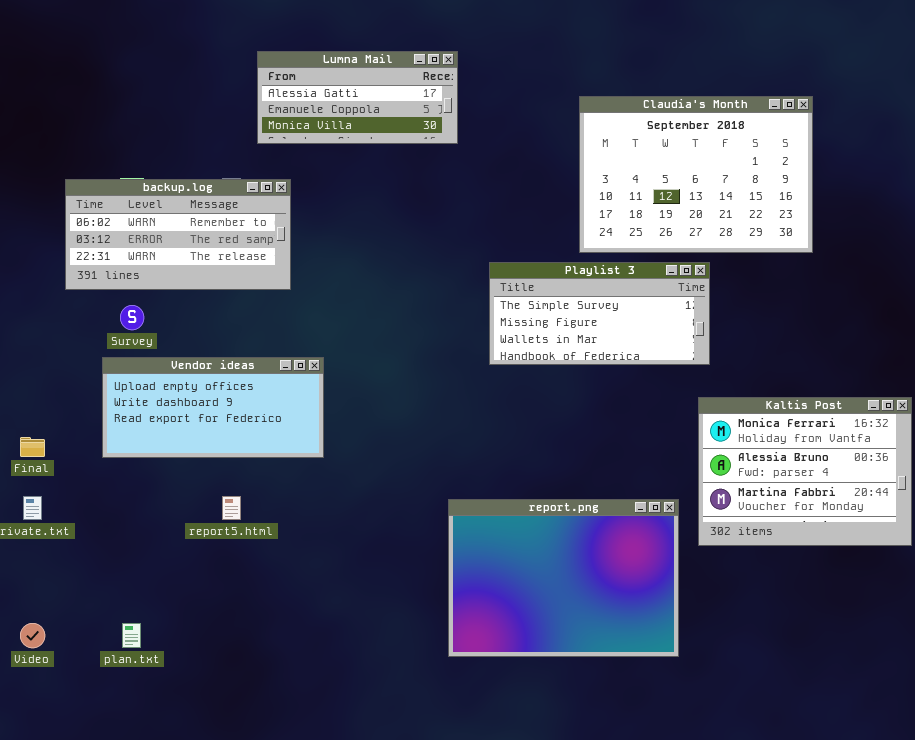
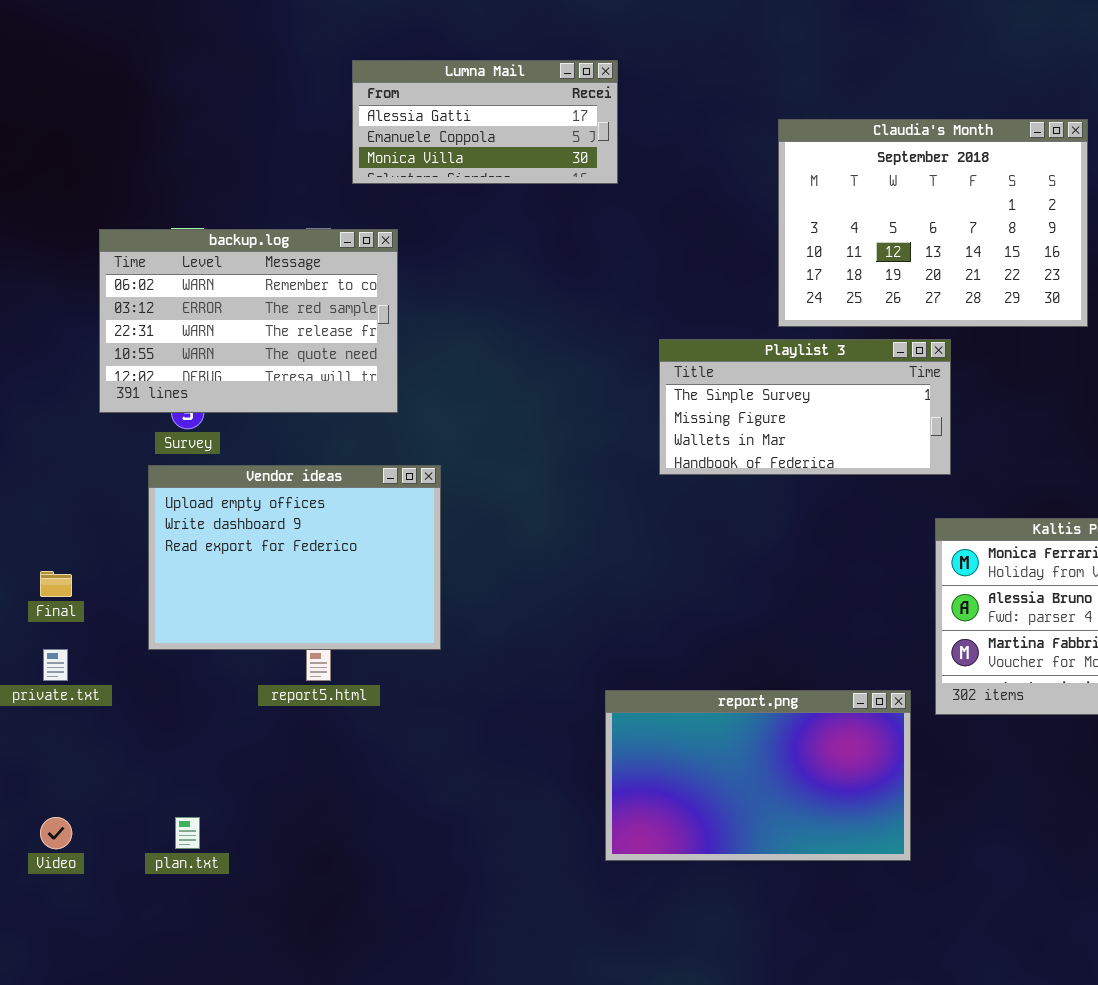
backup.log: [65,179,291,290] -> [99,229,398,413], resized
Vendor ideas: [102,357,324,458] -> [148,465,441,650], resized
report.png: [448,499,679,657] -> [605,690,911,861], resized

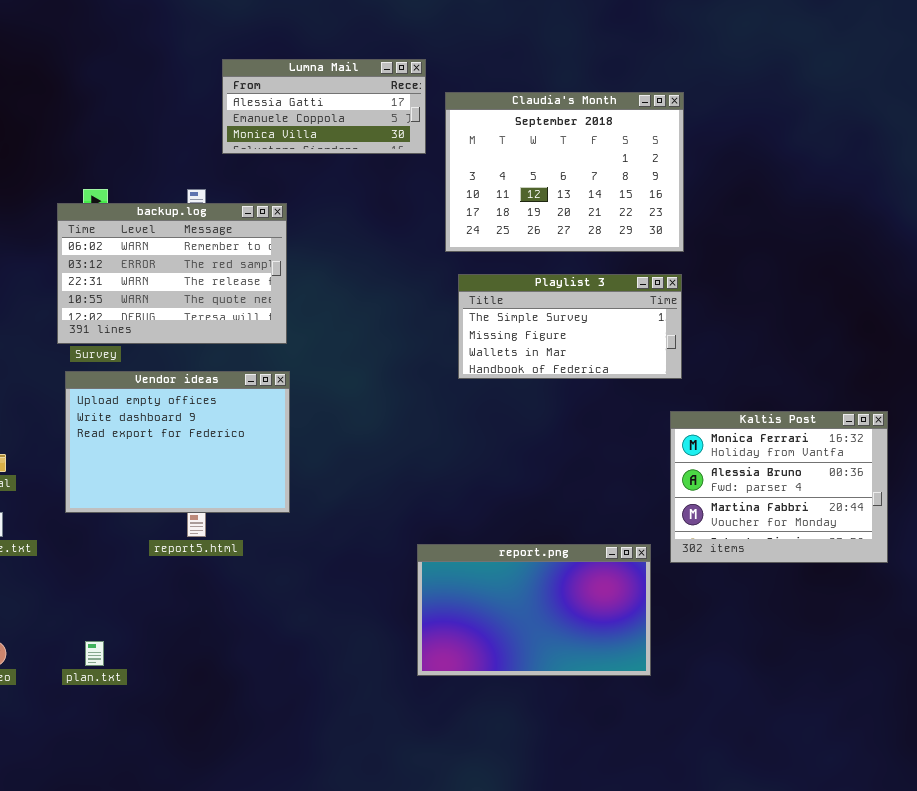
Claudia's Month: [778,119,1088,327] -> [445,92,684,252], moved
backup.log: [99,229,398,413] -> [57,203,287,344], moved

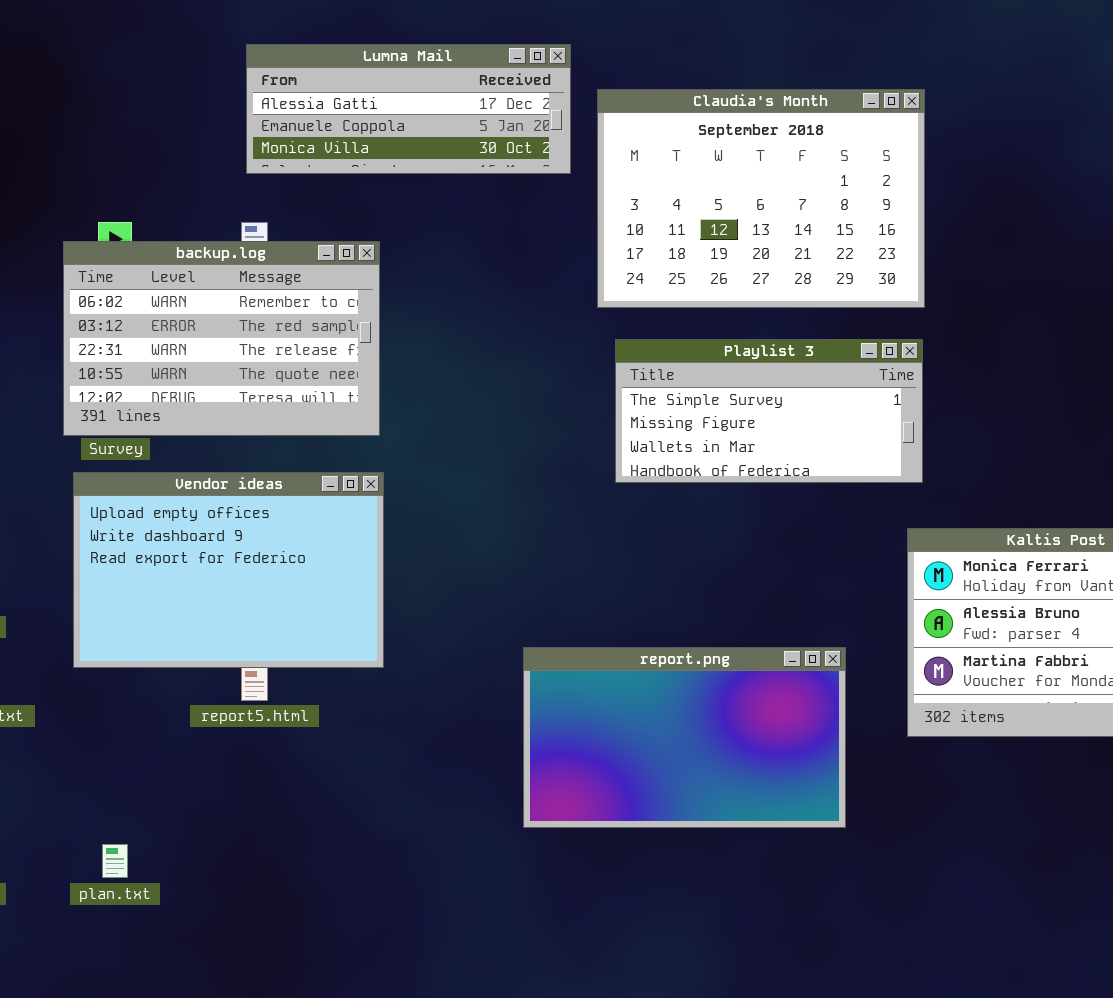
Lumna Mail: [222,59,426,154] -> [246,44,571,174], resized
report.png: [417,544,651,676] -> [523,647,846,828], moved

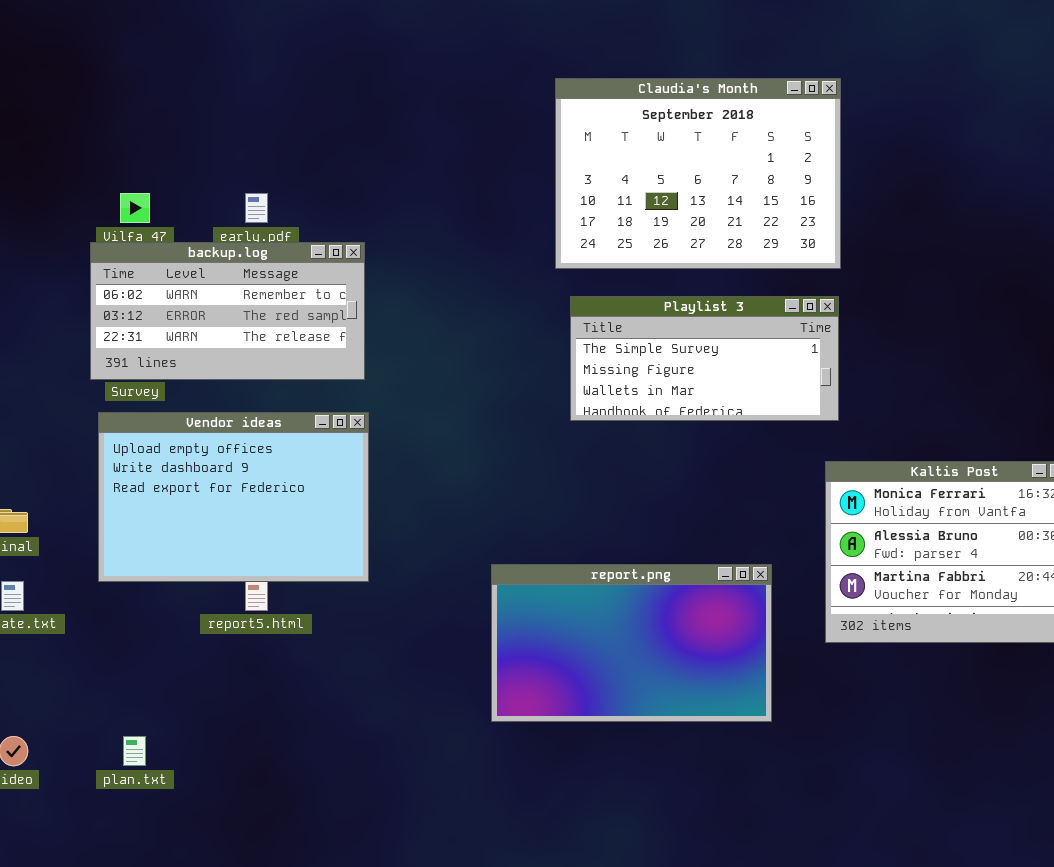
Lumna Mail: [246,44,571,174] -> none, closed
backup.log: [63,241,380,436] -> [90,242,365,380], resized

